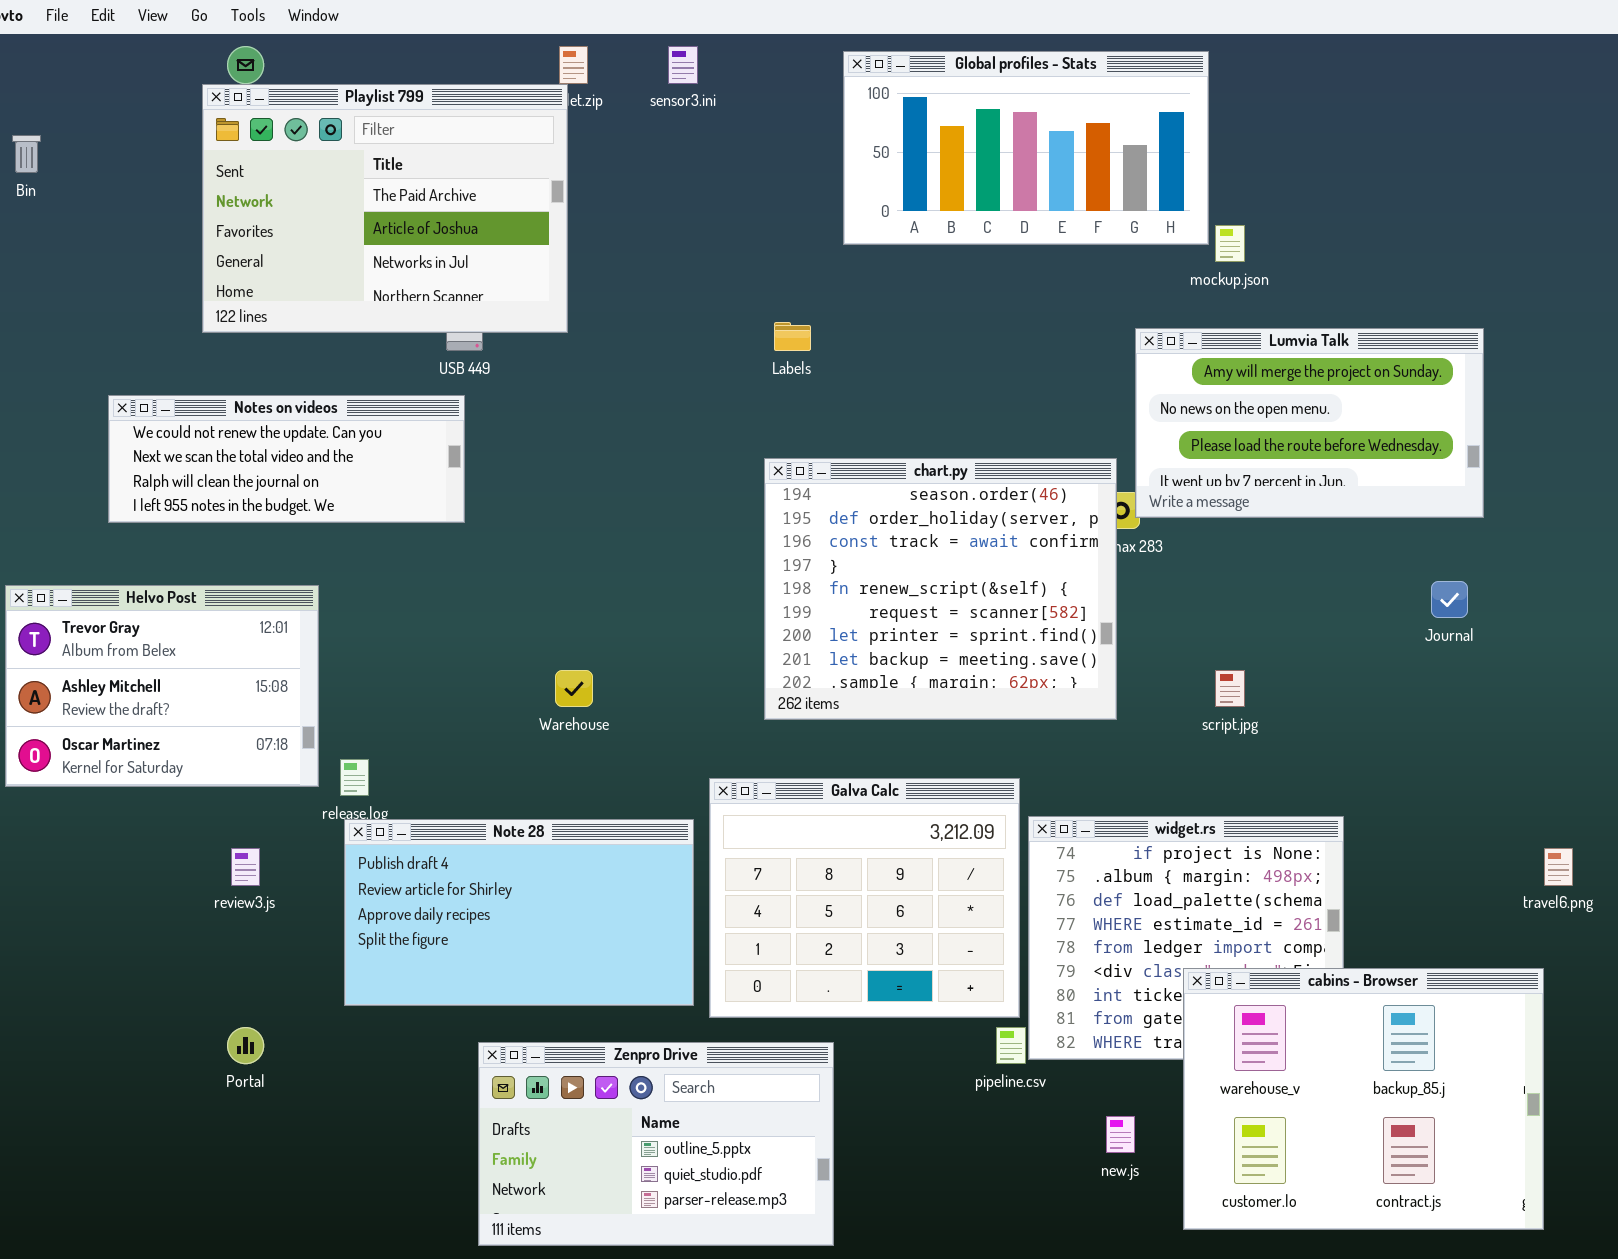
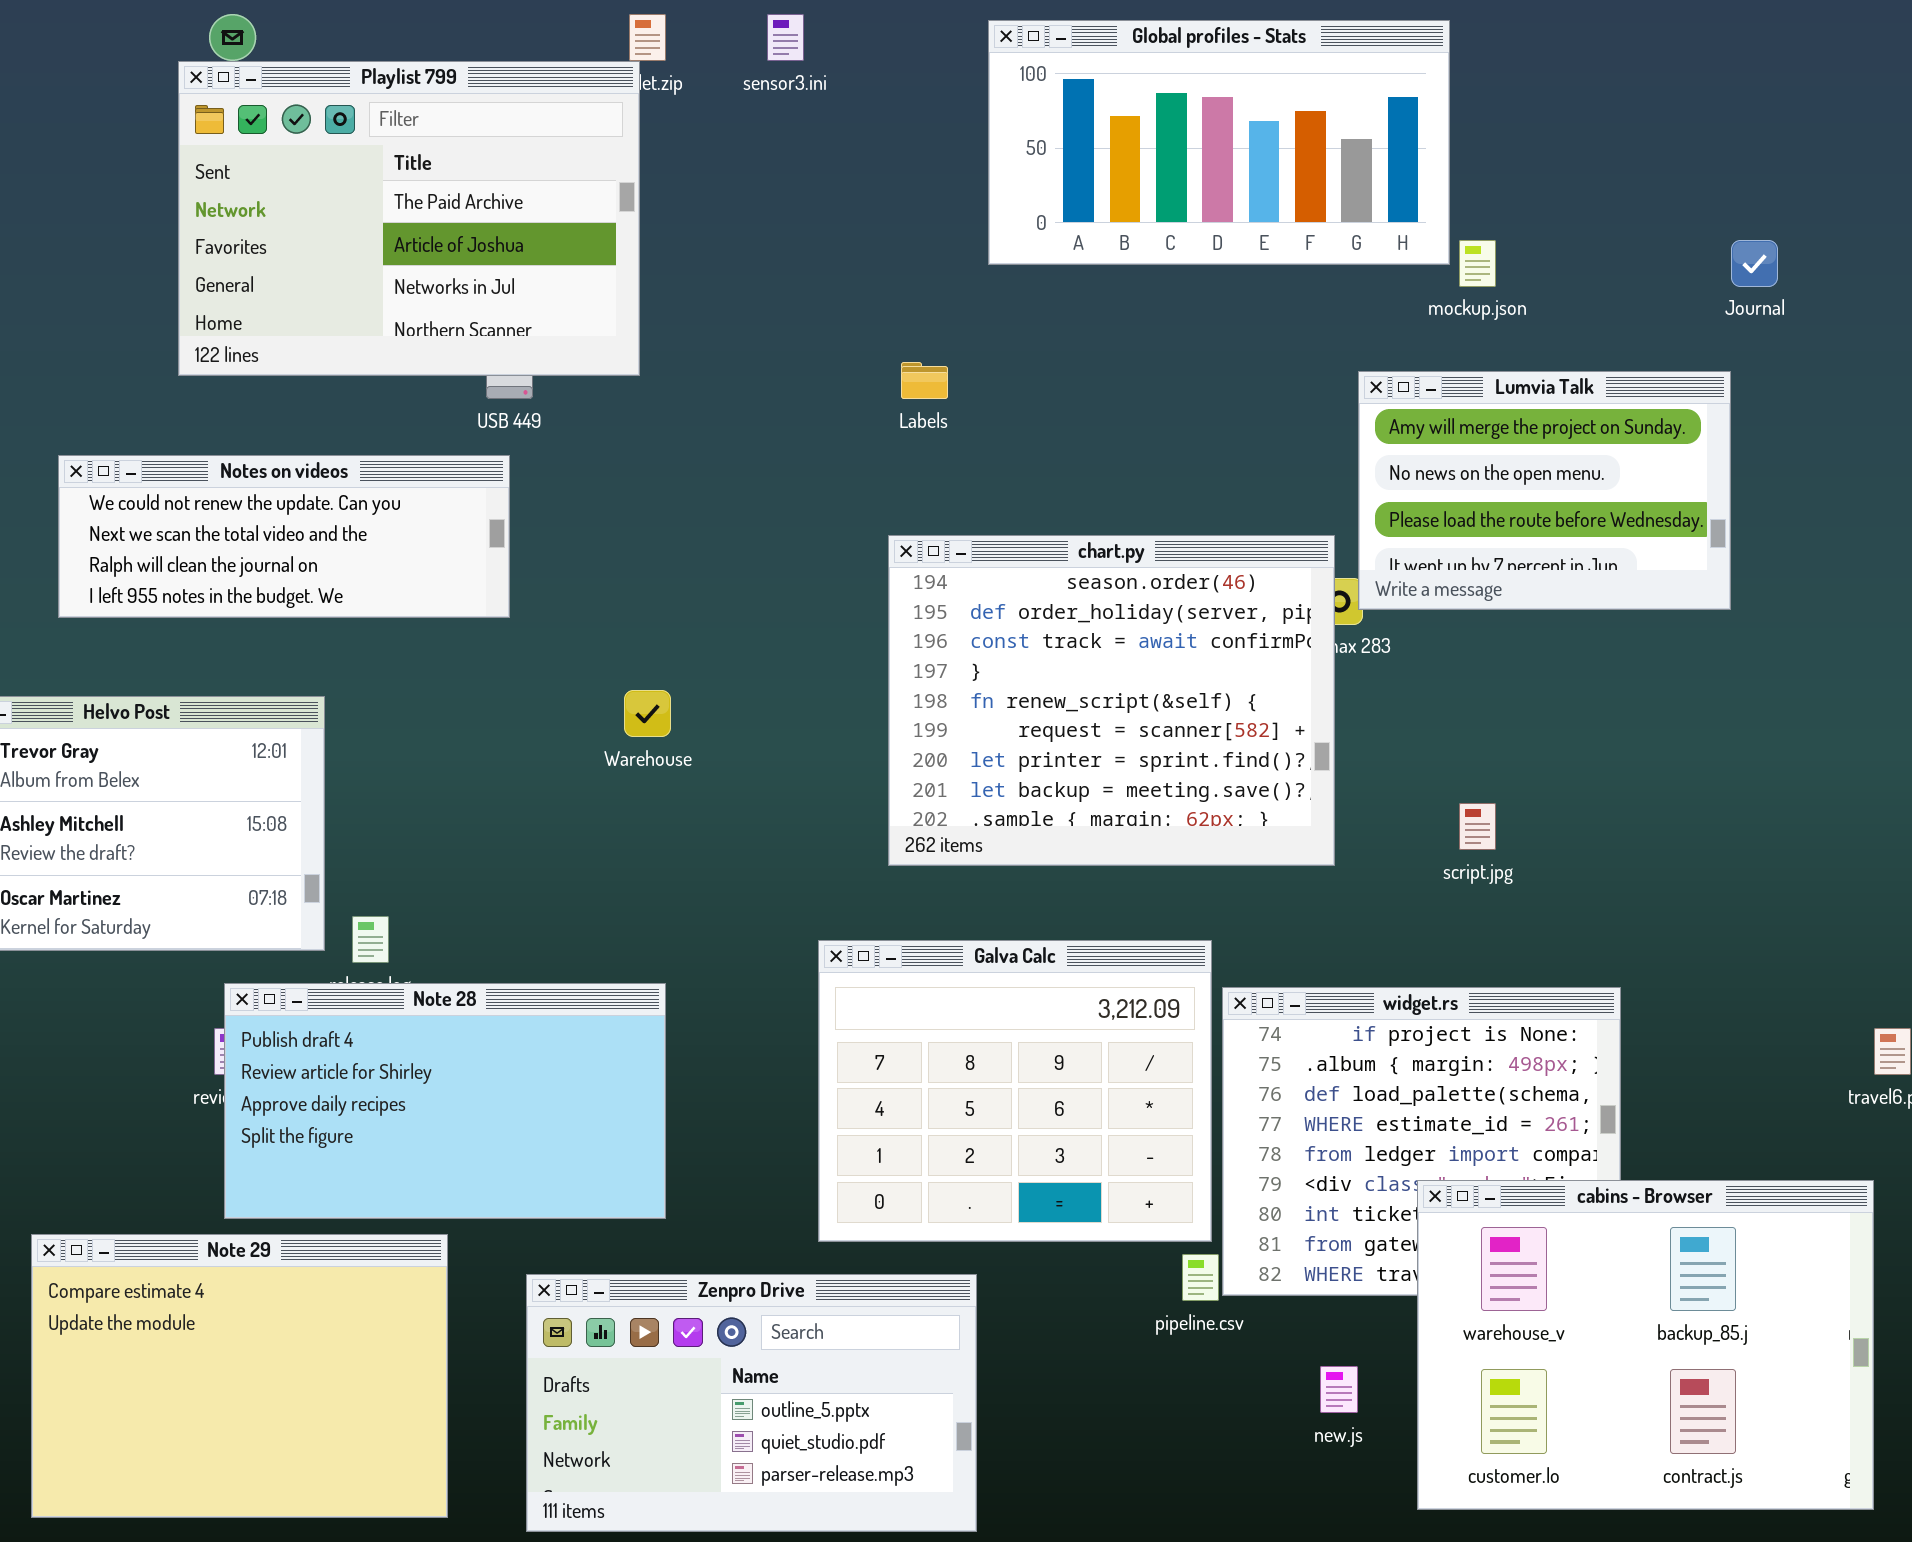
Lumvia Talk: [1135,328,1484,518] -> [1358,371,1731,610], resized
Journal: [1431,581,1468,618] -> [1731,240,1778,287], moved
Warehouse: [555,670,593,707] -> [624,690,671,737], moved
Note 28: [344,819,694,1006] -> [224,983,666,1219], moved
Note 29: none -> [31,1234,448,1518], opened

